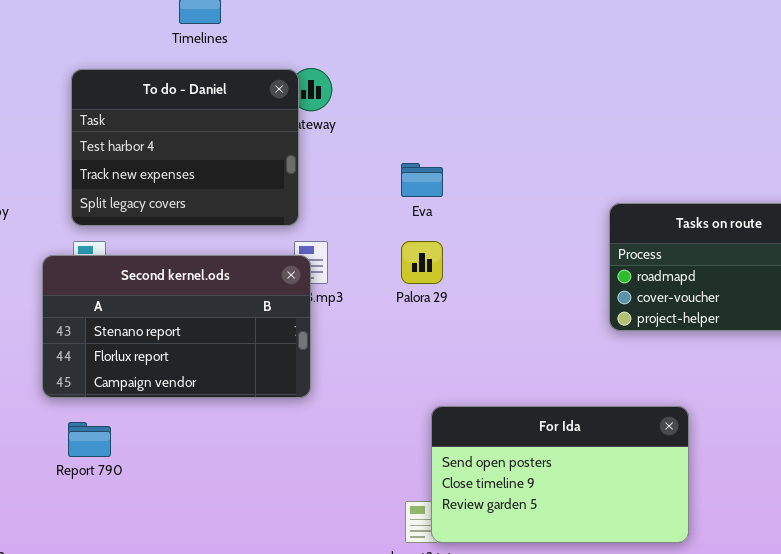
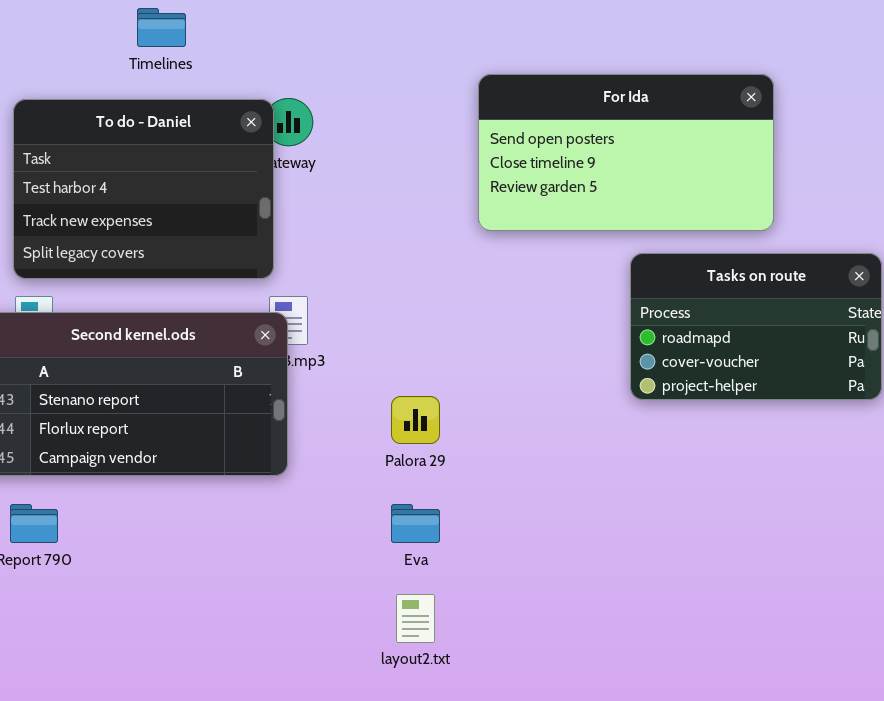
Eva: [401,163,443,197] -> [391,504,440,543], moved
Palora 29: [401,241,443,284] -> [391,396,440,444], moved
For Ida: [431,406,689,543] -> [478,74,774,231], moved

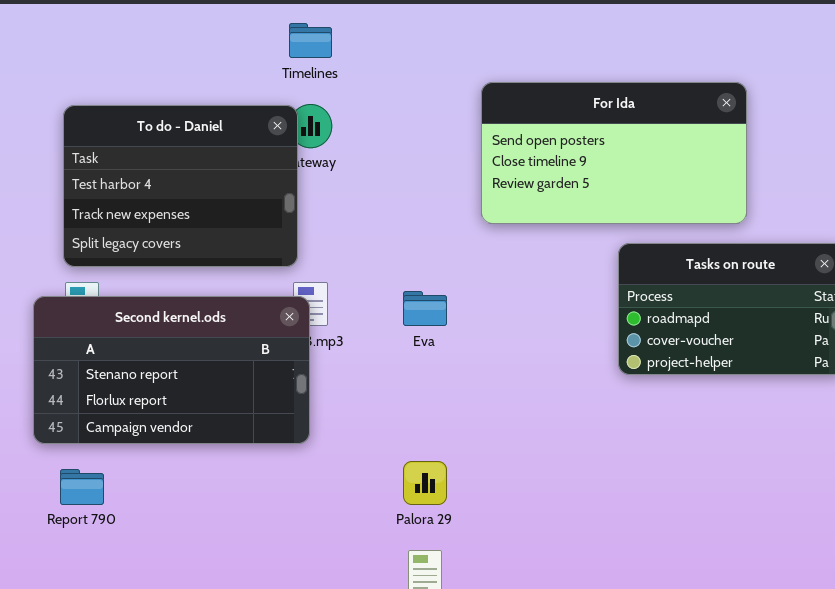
Timelines: [137,8,186,47] -> [289,23,332,58], moved
Palora 29: [391,396,440,444] -> [403,461,447,505], moved
Eva: [391,504,440,543] -> [403,291,447,326], moved

